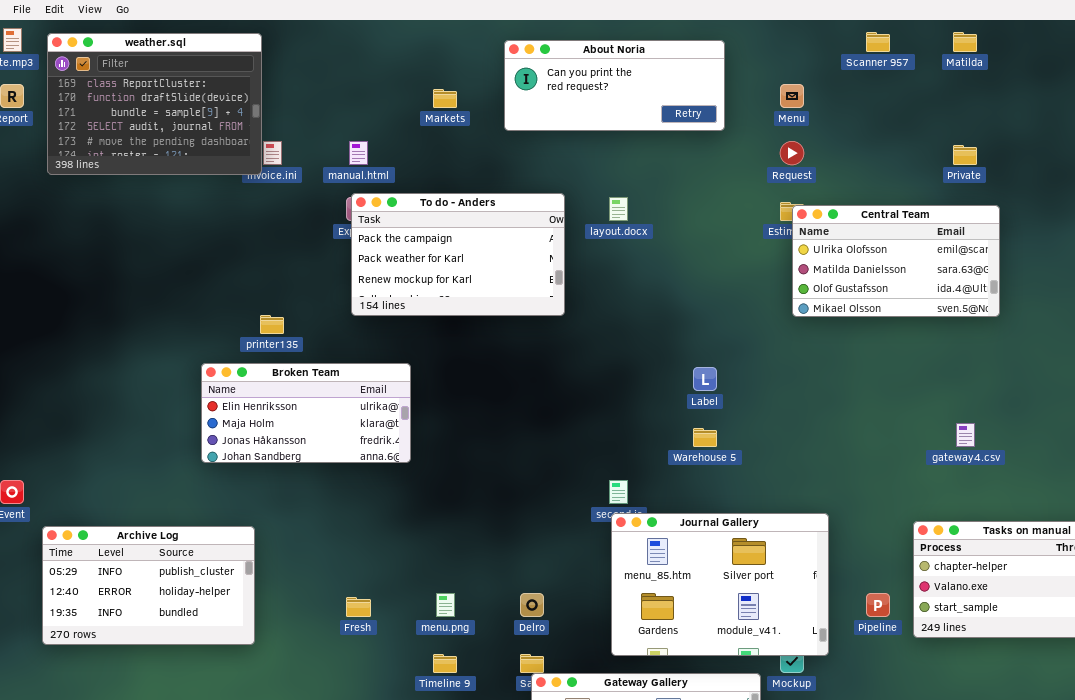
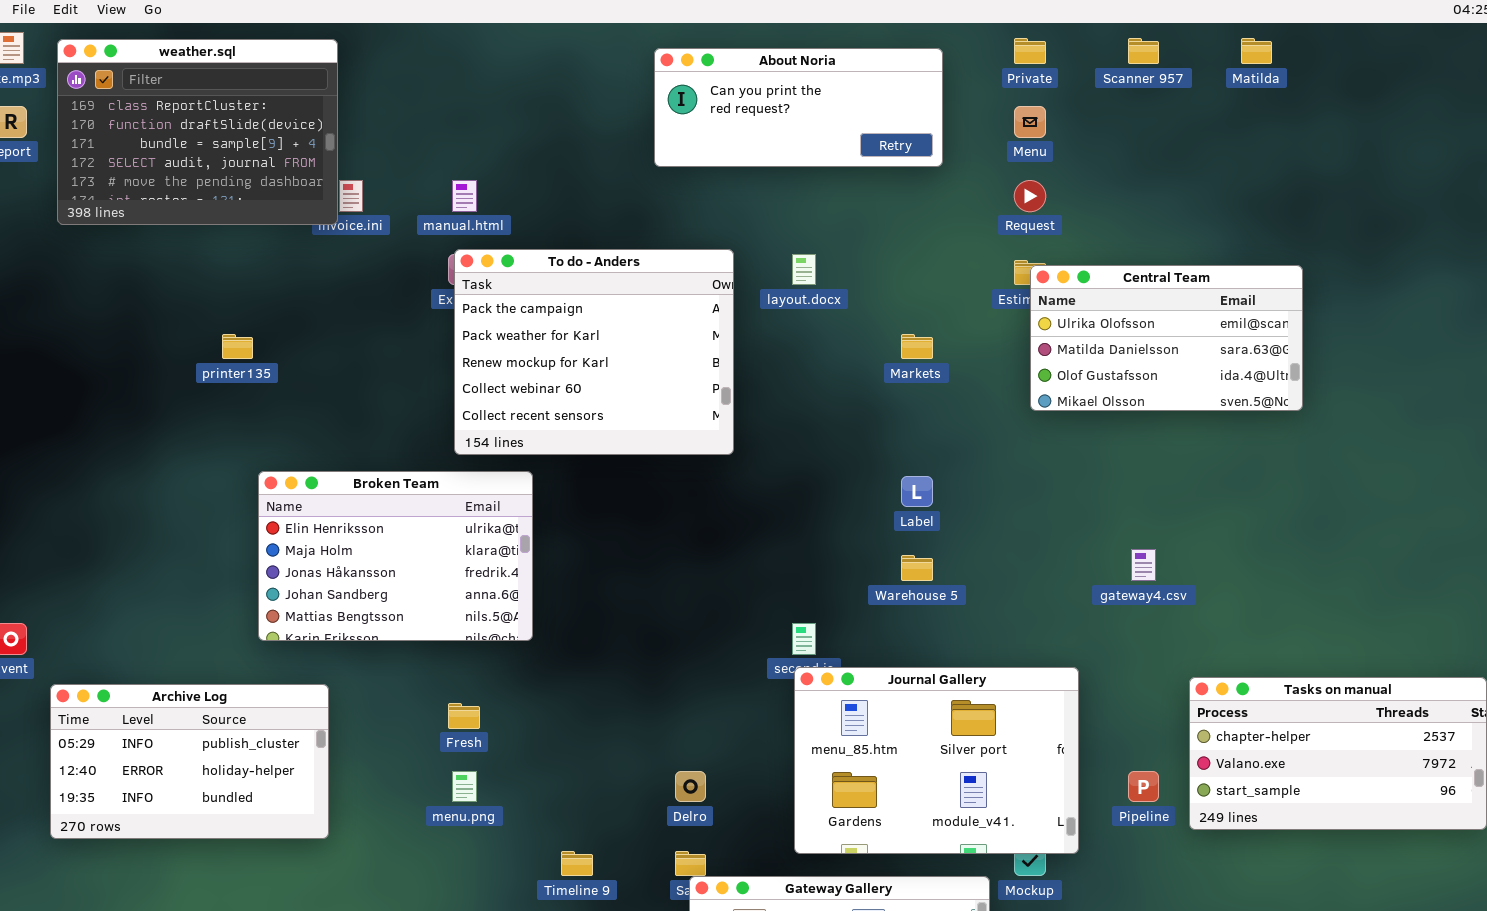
Markets: [433,89,457,108] -> [901,334,933,359], moved
Private: [953,145,977,165] -> [1014,38,1046,64], moved
To do - Anders: [351,193,565,316] -> [454,249,734,455], resized
printer135: [260,315,284,334] -> [222,334,253,359], moved
Broken Team: [201,363,411,463] -> [258,471,533,641], resized
gateway4.csv: [956,423,975,447] -> [1131,549,1156,581], moved
menu.png: [436,593,455,617] -> [452,771,477,802], moved
Fresh: [346,597,371,617] -> [448,703,480,729], moved

